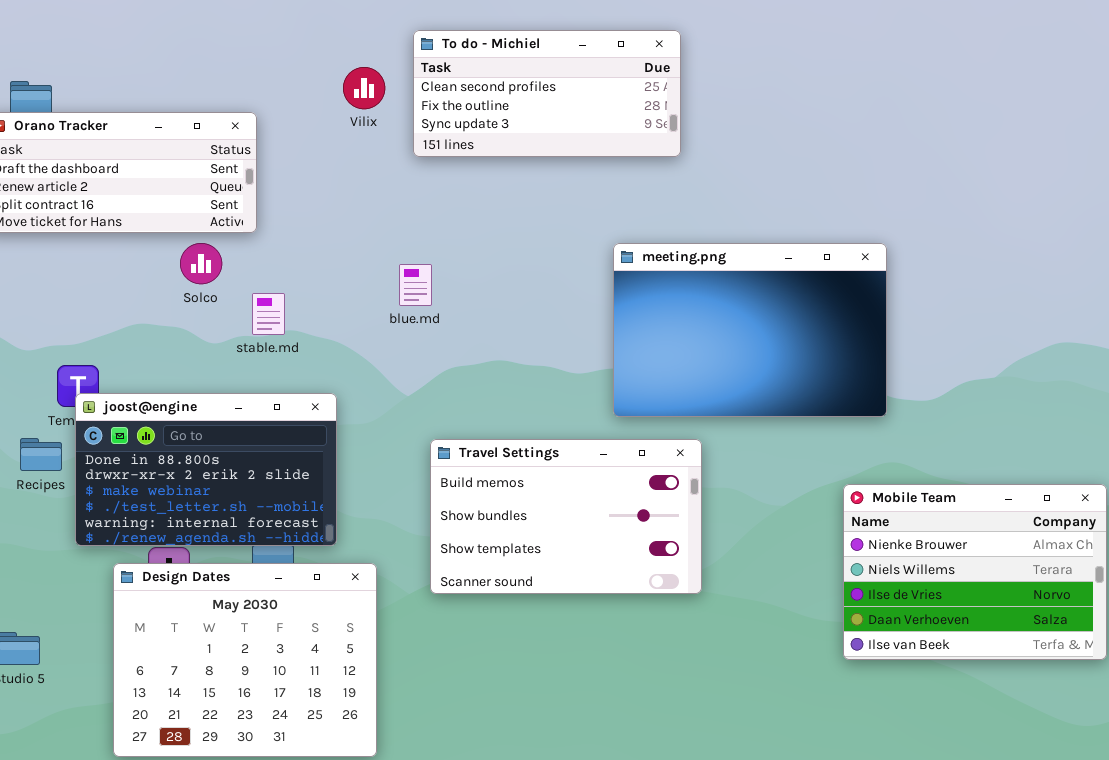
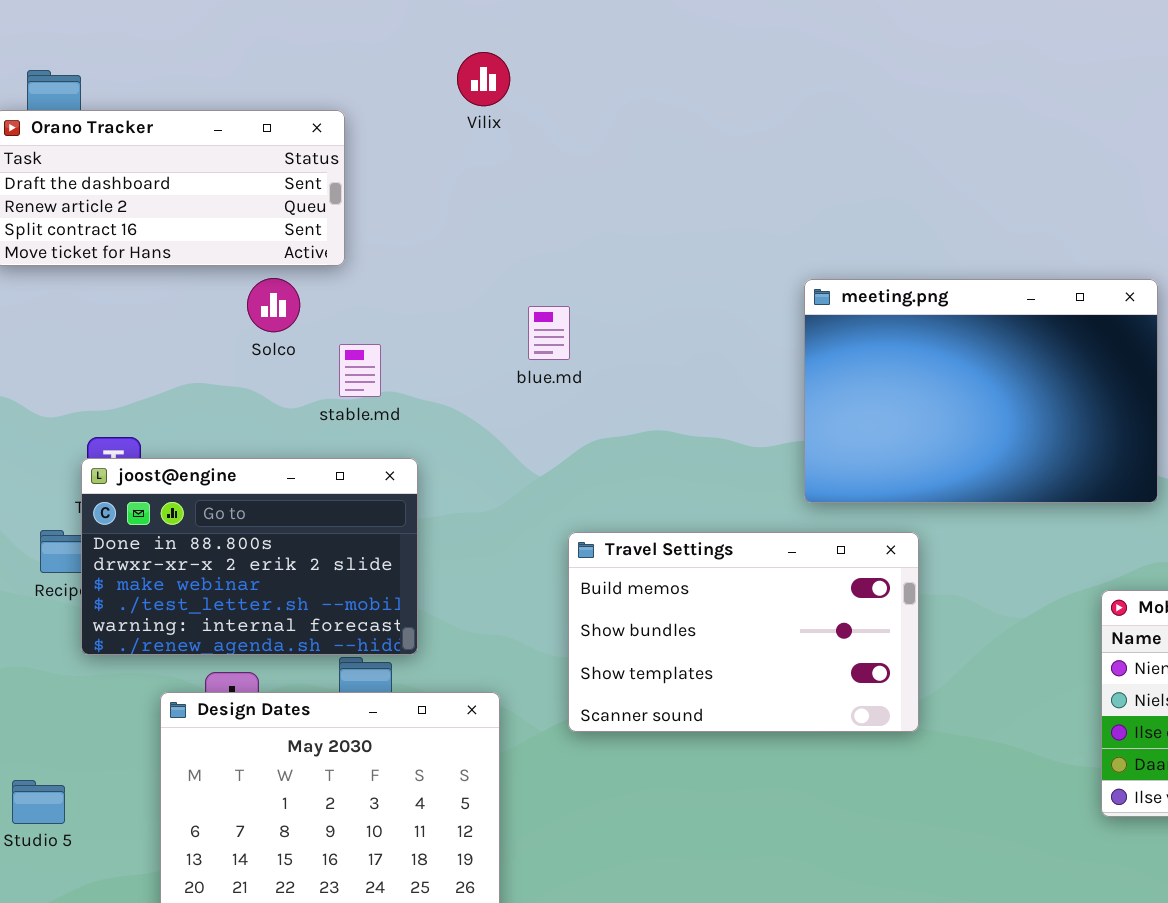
To do - Michiel: [413,30,681,157] -> none, closed
joost@engine: [75,393,337,546] -> [81,458,418,655], moved

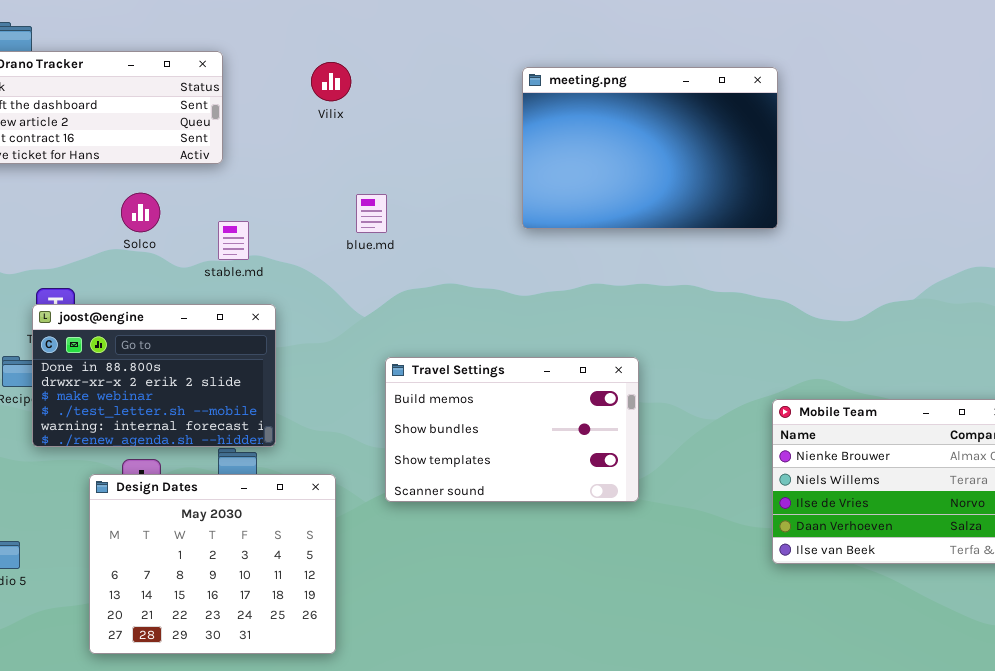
Vilix: [457,52,510,106] -> [311,62,351,101], moved
Solco: [247,278,300,332] -> [121,193,160,232], moved
meeting.png: [804,279,1158,503] -> [522,67,778,229], moved

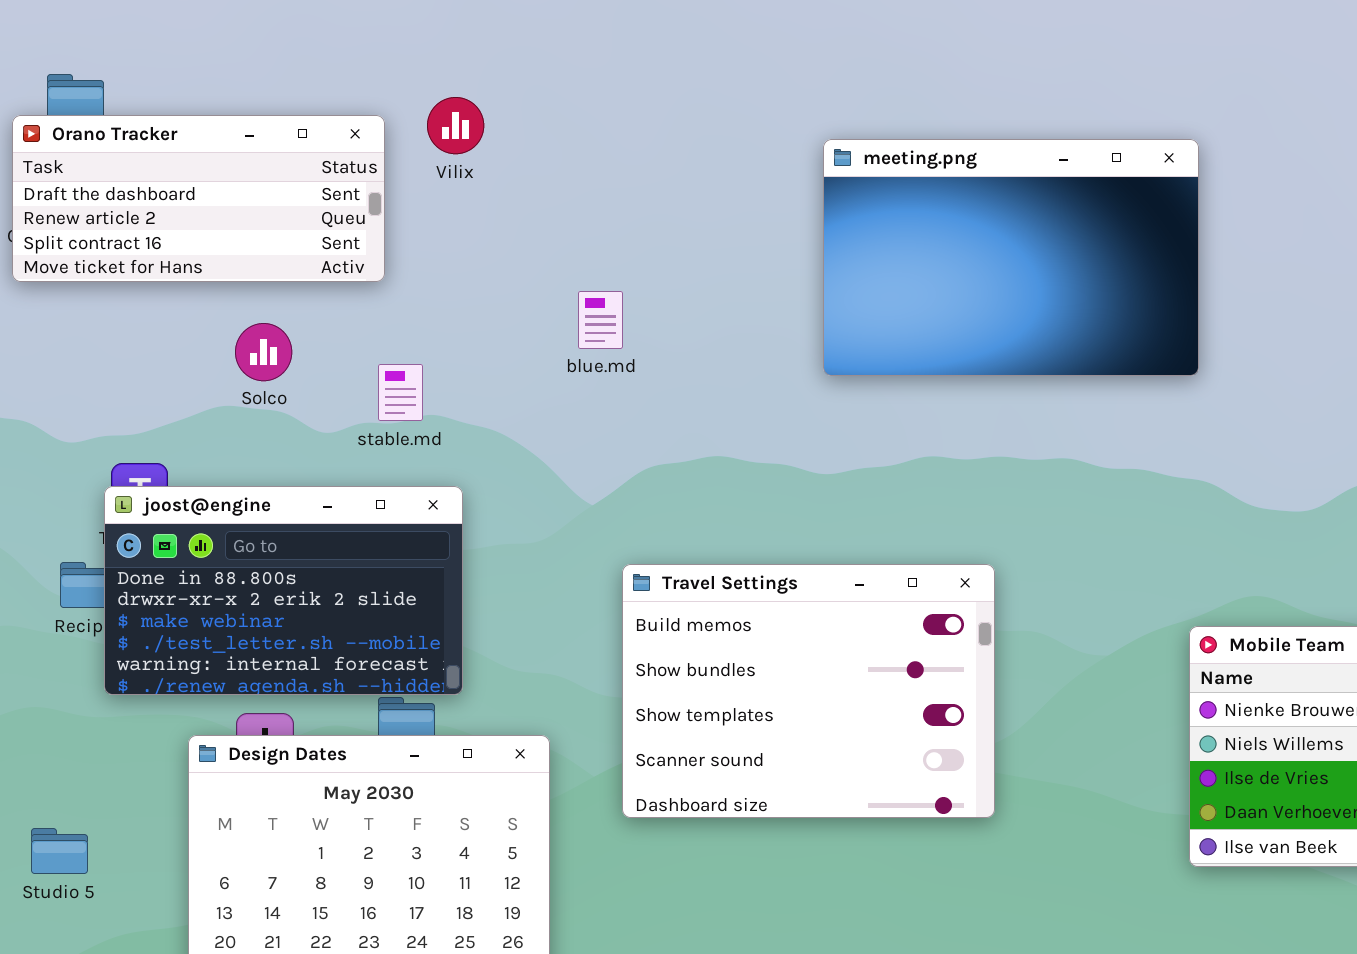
Vilix: [311,62,351,101] -> [427,97,484,154], moved
blue.md: [356,194,387,233] -> [578,291,623,349], moved
Travel Settings: [385,357,639,502] -> [622,564,995,818], resized

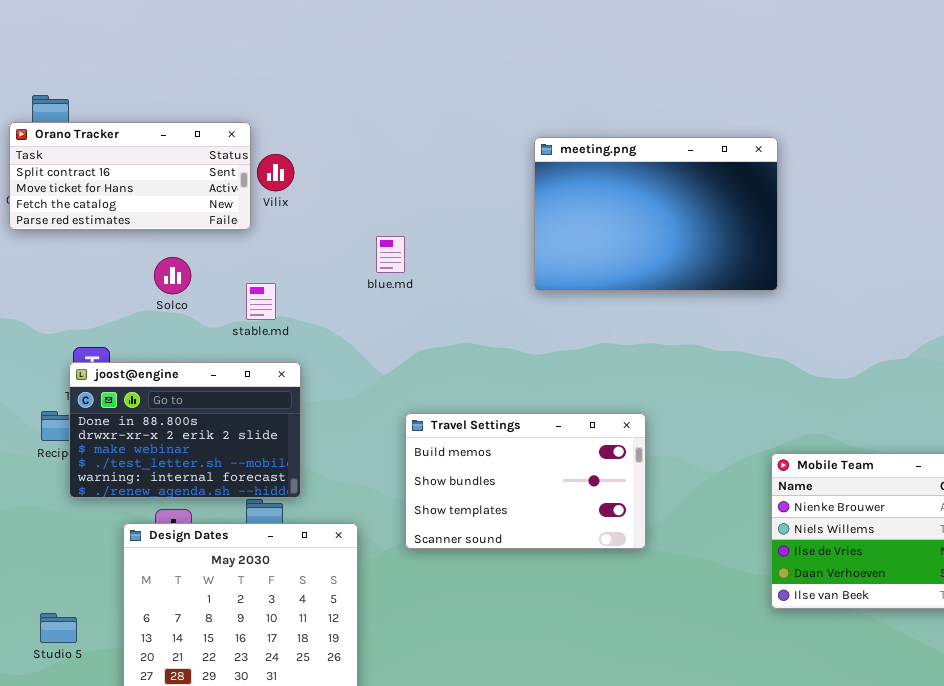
Vilix: [427,97,484,154] -> [257,154,294,191], moved
Orano Tracker: [12,115,385,282] -> [9,122,251,230], scrolled down 2 rows
Travel Settings: [622,564,995,818] -> [405,413,646,549], resized
Studio 5: [31,828,88,874] -> [40,613,77,643], moved

